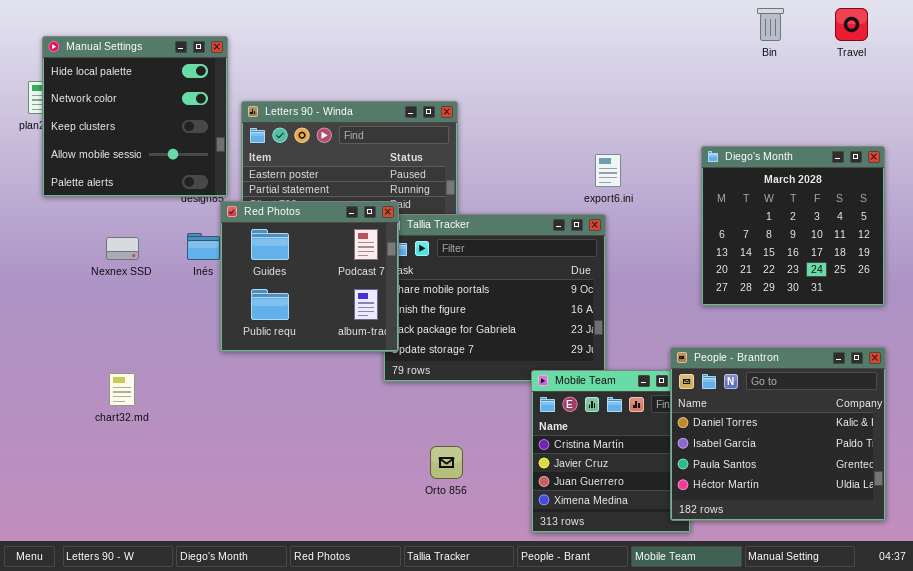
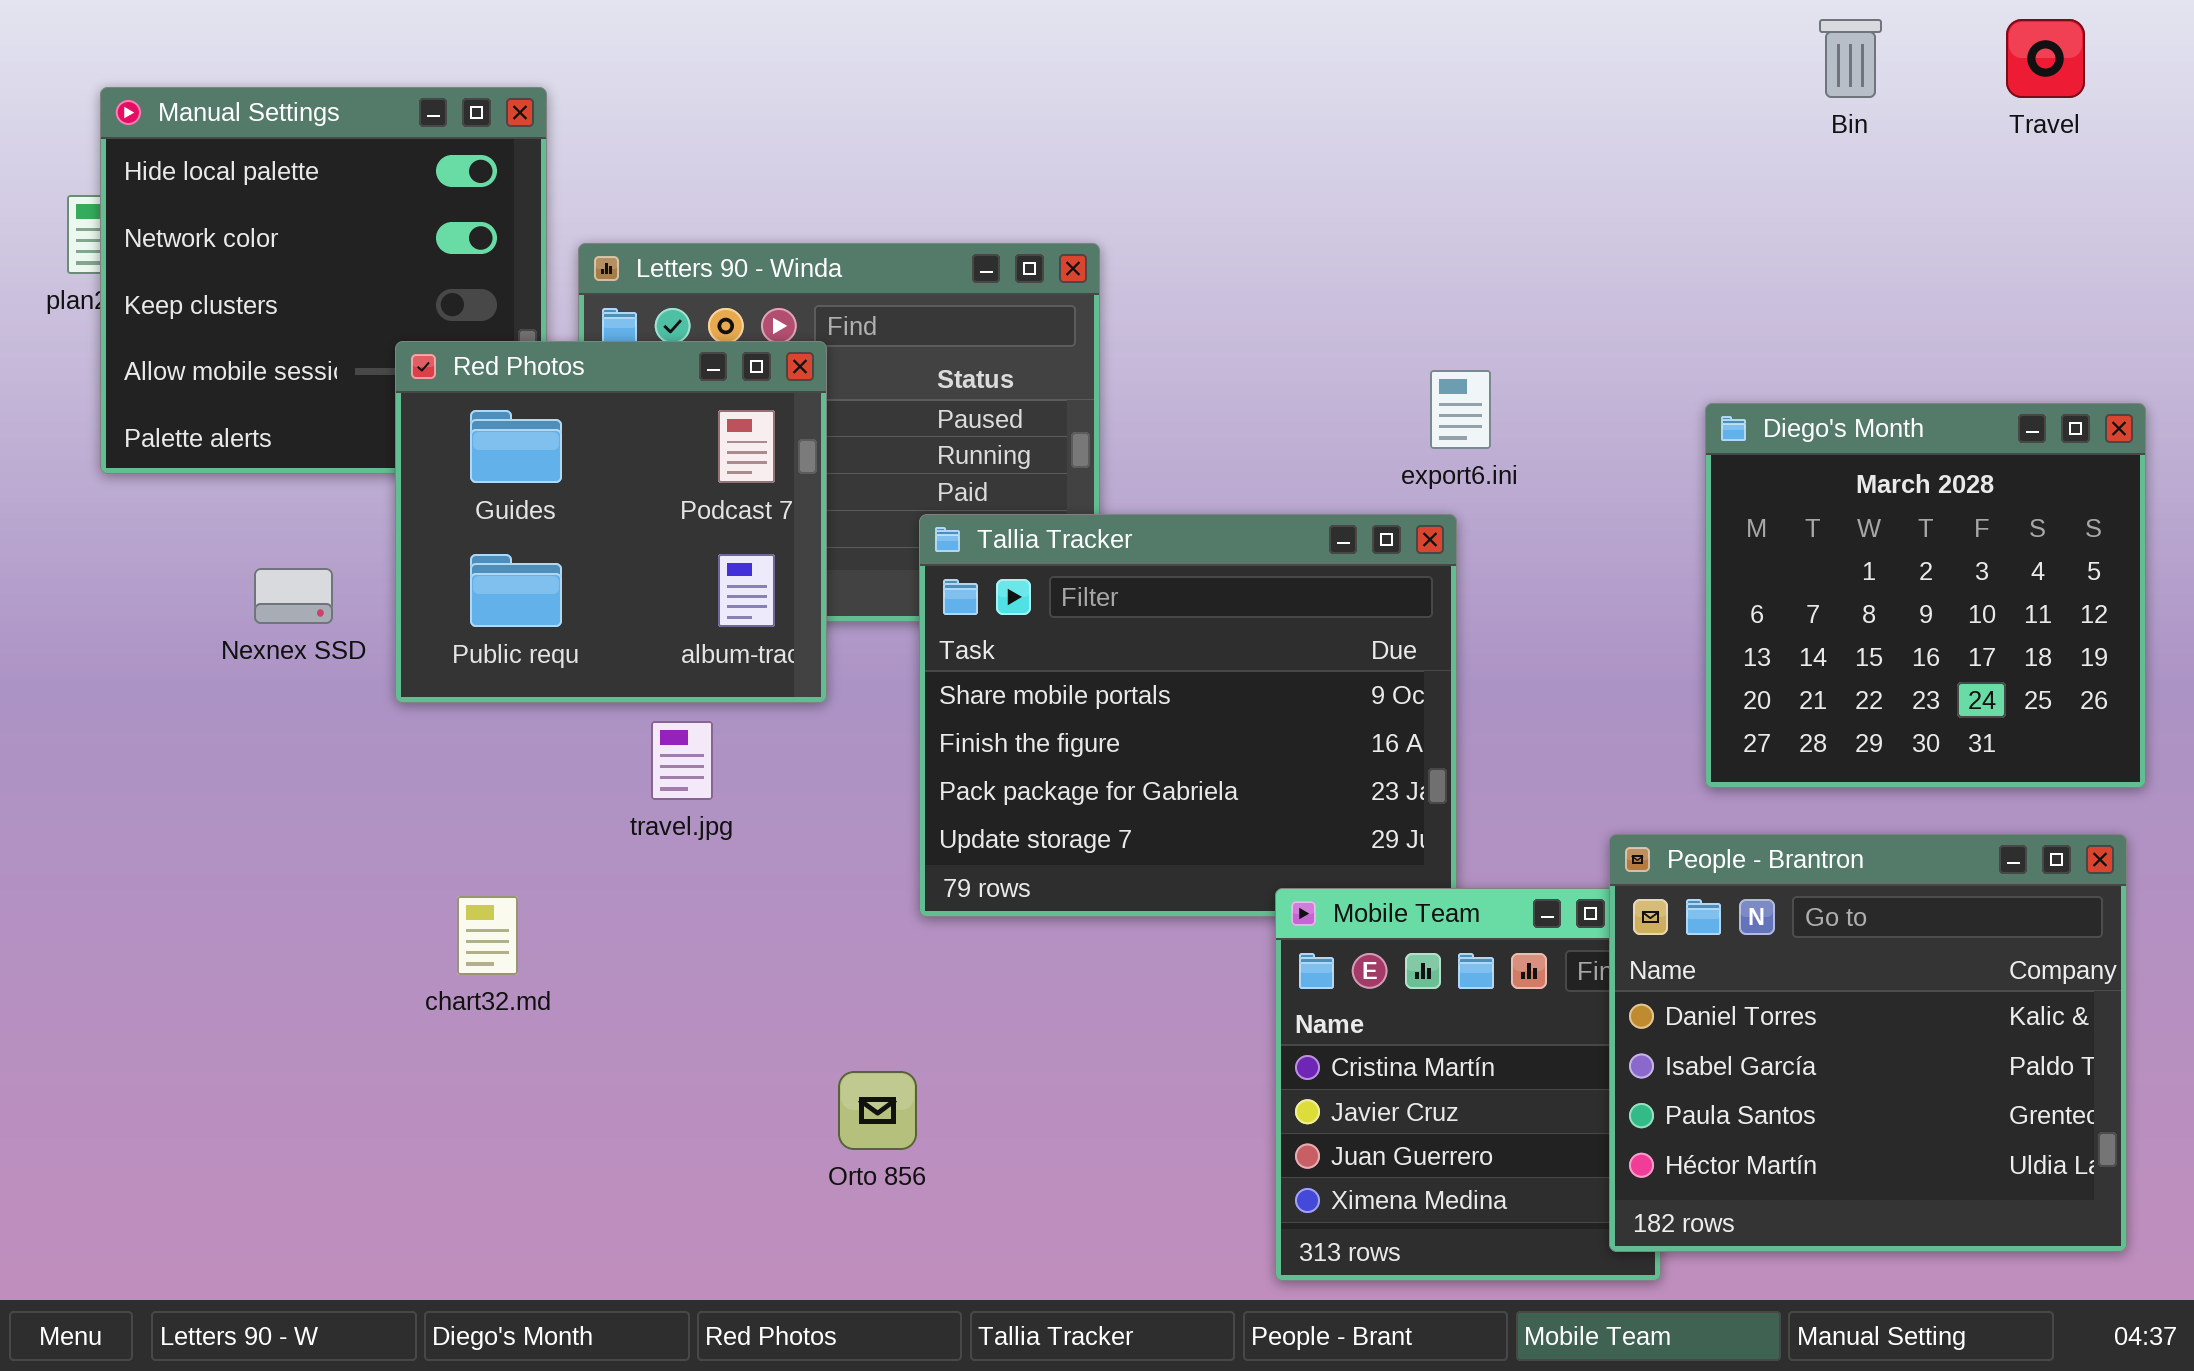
Diego's Month: [701,146,885,306] -> [1705,403,2146,788], moved
Red Photos: [220,201,399,352] -> [395,341,827,703], moved
chart32.md: [109,373,135,406] -> [457,896,518,975], moved
Orto 856: [430,446,463,479] -> [838,1071,917,1150], moved

